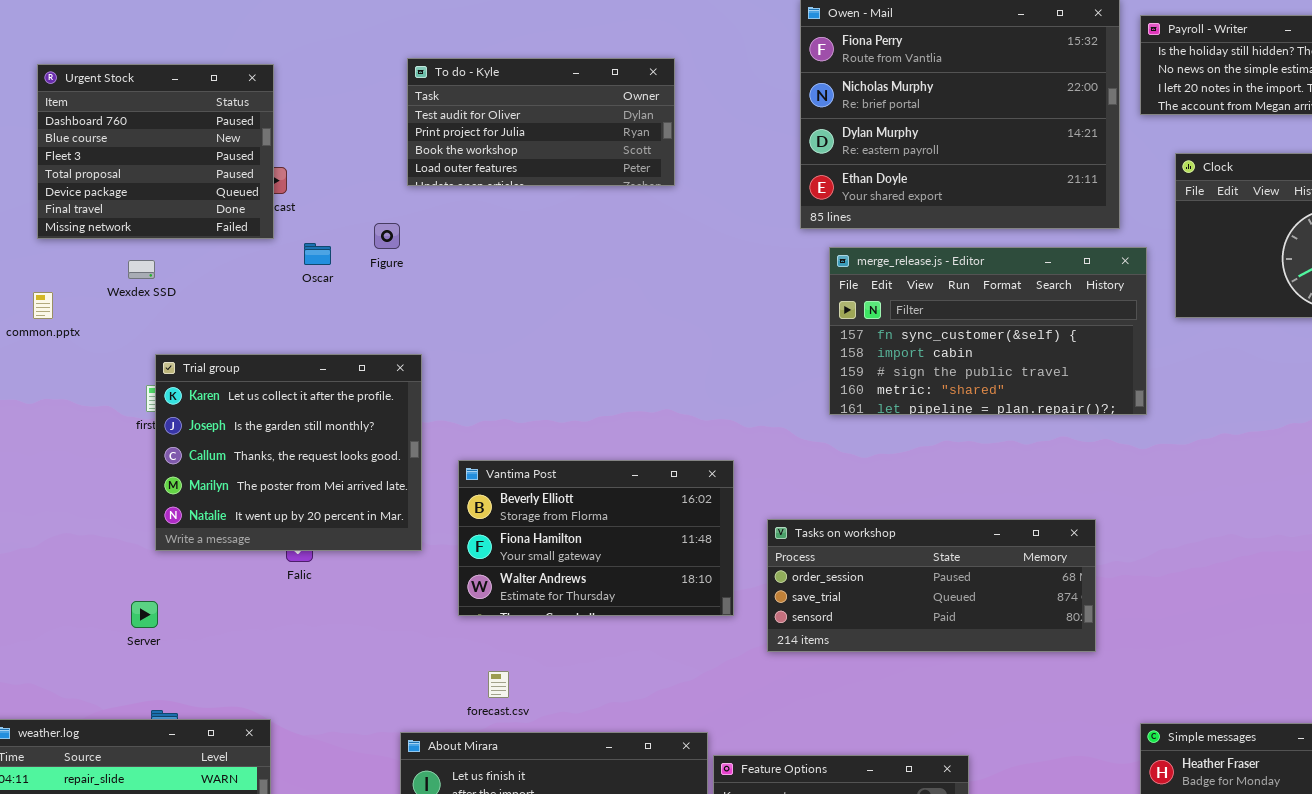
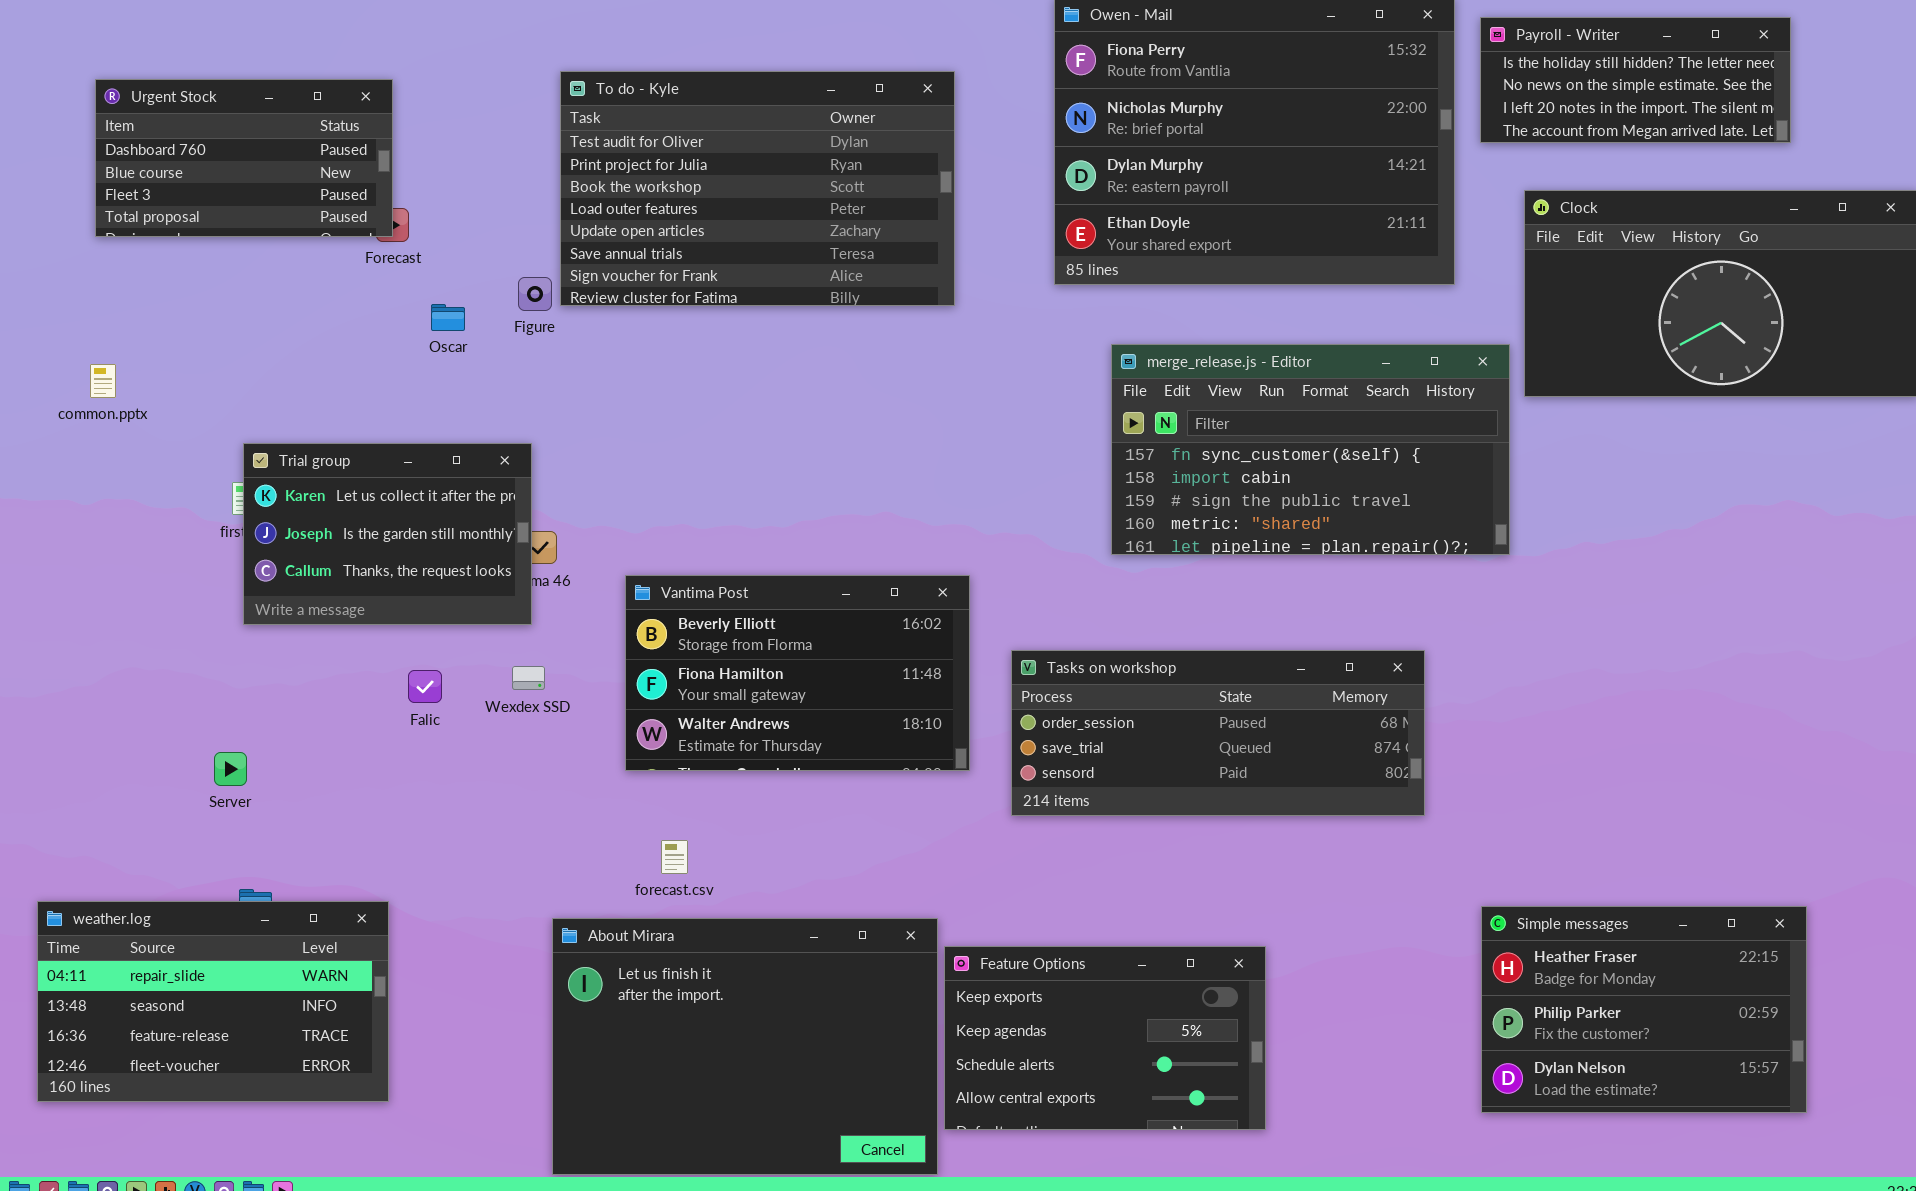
To do - Kyle: [407,58,675,186] -> [560,71,955,306], resized
Urgent Stock: [37,64,274,239] -> [95,79,393,237], resized
merge_release.js - Editor: [829,247,1147,415] -> [1111,344,1510,555], moved
Wexdex SSD: [128,260,155,279] -> [512,666,545,690], moved
Trial group: [155,354,422,551] -> [243,443,532,625], resized

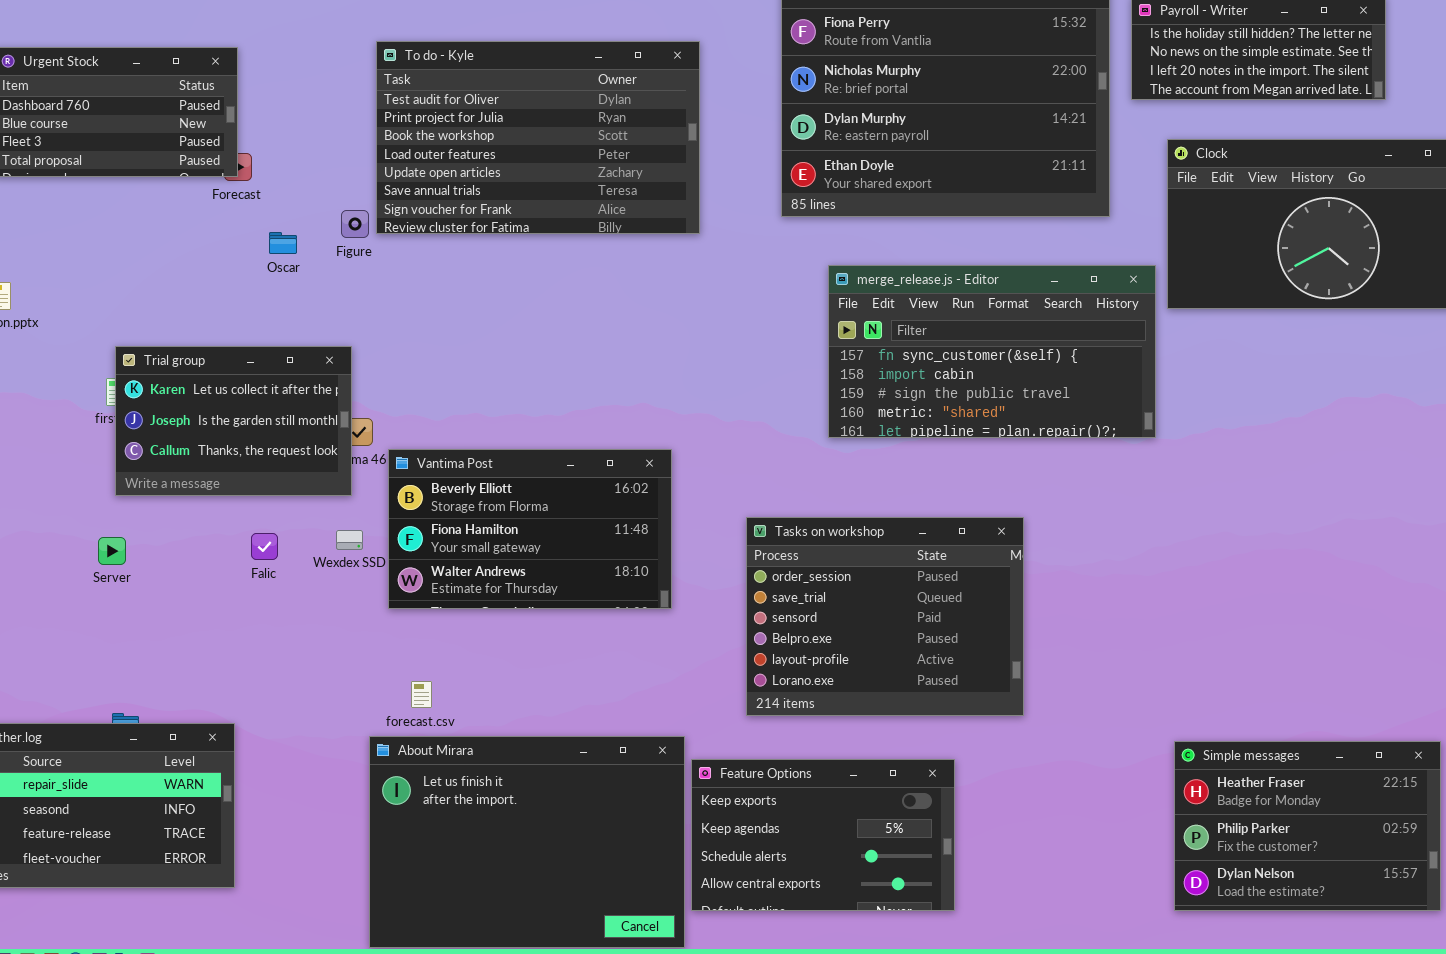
Vantima Post: [625,575,970,771] -> [388,449,672,609], moved
Tasks on workshop: [1011,650,1425,816] -> [746,517,1024,716], resized
Server: [214,752,247,786] -> [98,537,126,565], moved
forecast.csv: [661,840,688,874] -> [411,681,432,708], moved
Simple messages: [1481,906,1807,1113] -> [1174,741,1441,911], moved

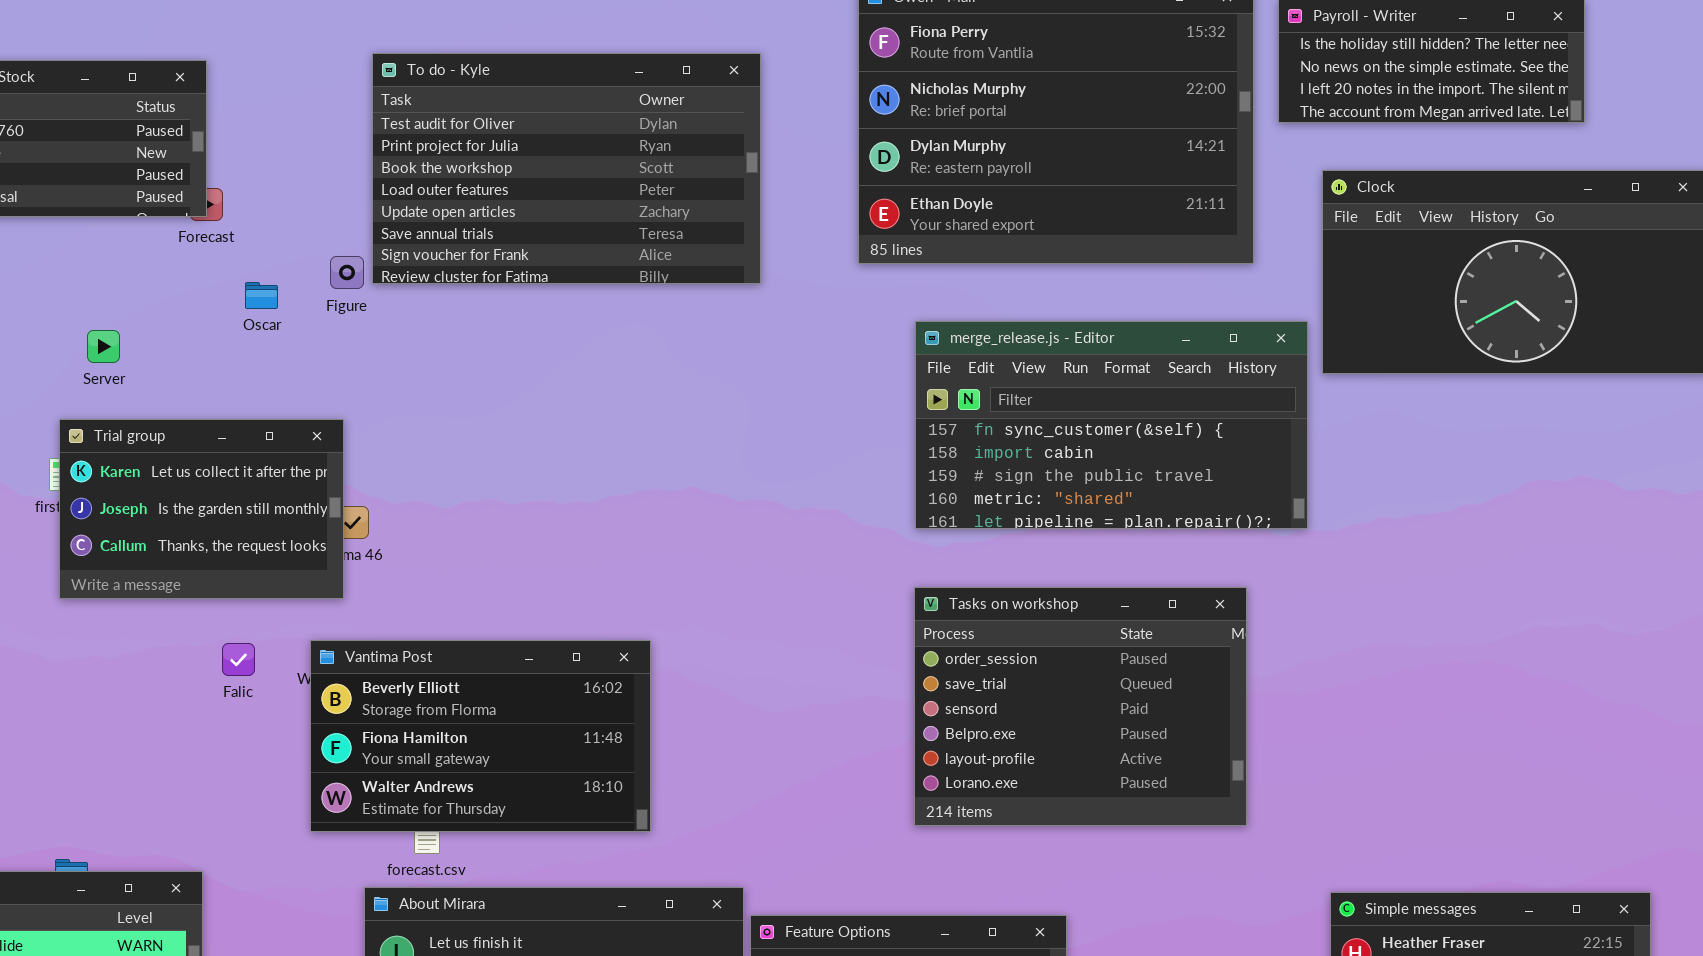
Vantima Post: [388,449,672,609] -> [310,640,651,832], moved
Tasks on workshop: [746,517,1024,716] -> [914,587,1247,826], moved
Server: [98,537,126,565] -> [87,330,120,363], moved

